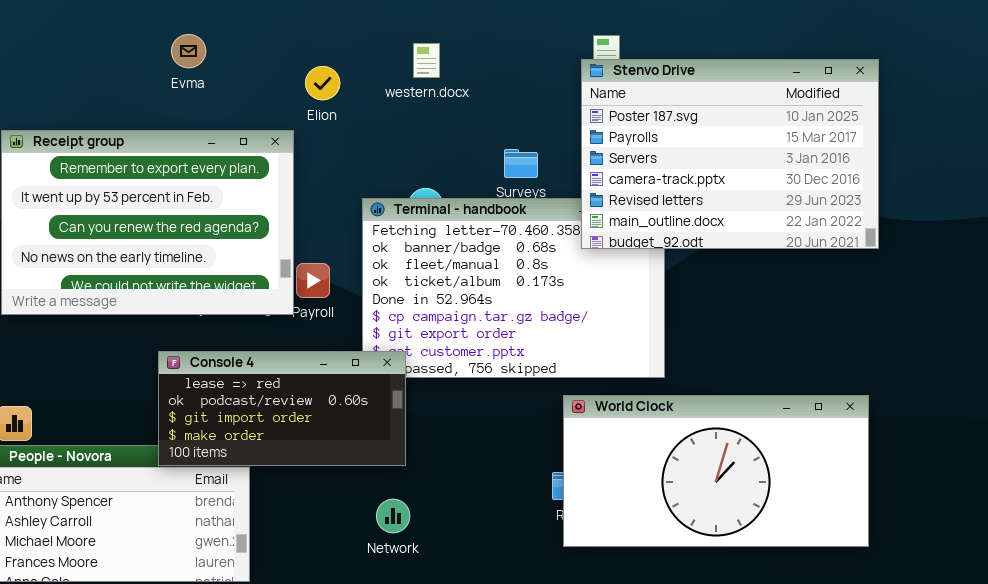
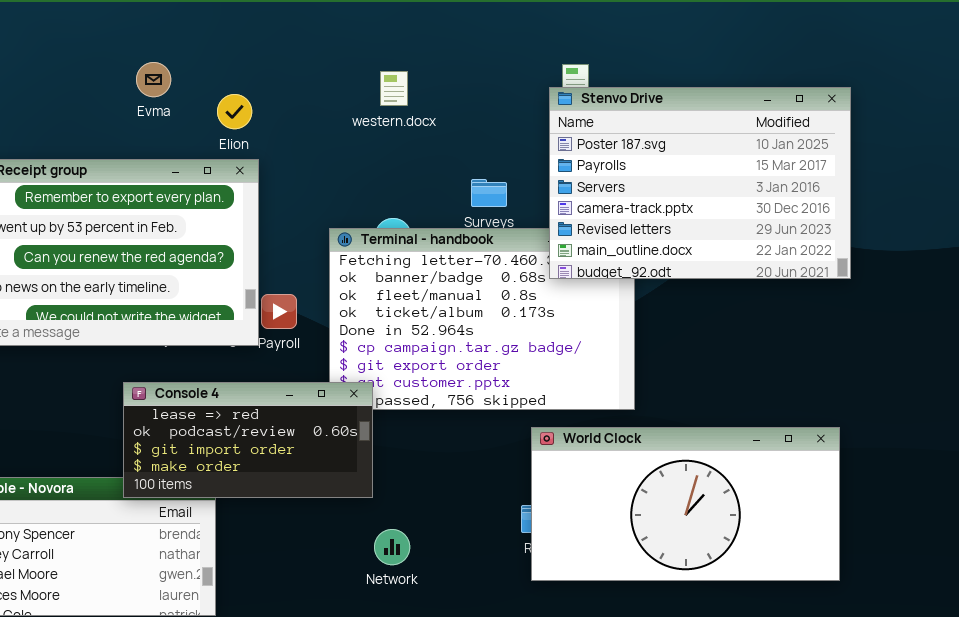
Elion: [305,66,340,100] -> [217,94,252,129], moved
Network: [376,499,410,533] -> [374,529,410,565], moved

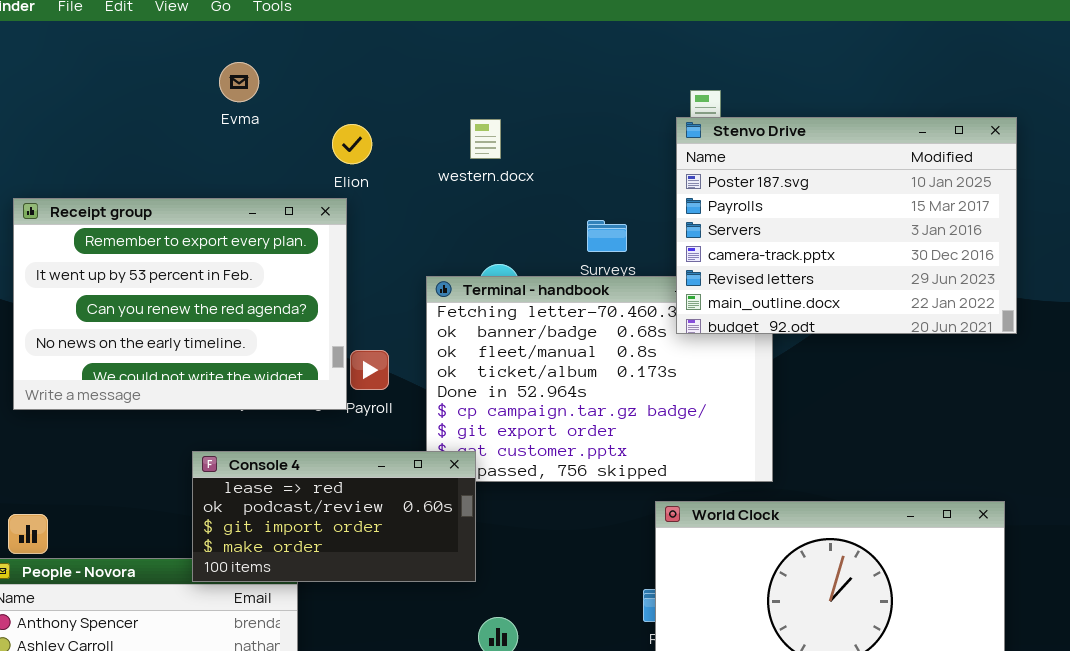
Evma: [136,62,171,97] -> [219,62,259,102], moved
western.docx: [380,71,408,106] -> [470,119,501,159], moved
Elion: [217,94,252,129] -> [332,124,372,164], moved

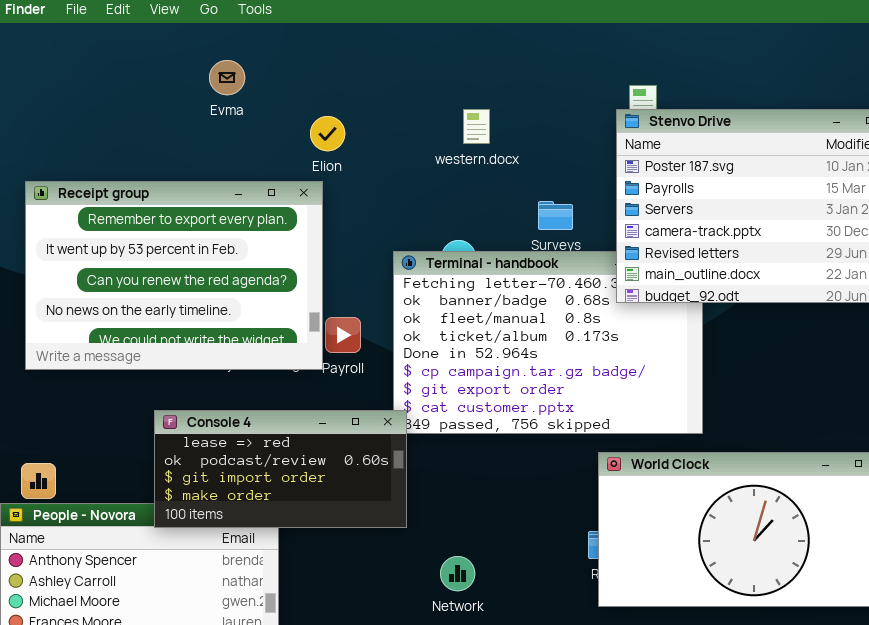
western.docx: [470,119,501,159] -> [463,109,490,144], moved
Console 4: [192,451,476,582] -> [154,410,407,528], moved

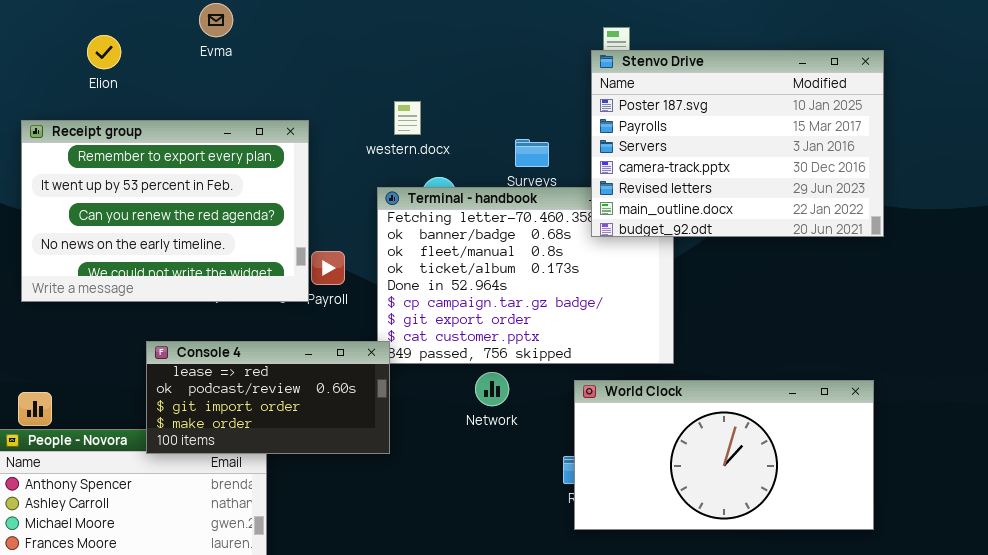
western.docx: [463,109,490,144] -> [394,101,421,135], moved
Elion: [310,116,345,151] -> [87,35,121,69], moved
Network: [440,556,475,591] -> [475,372,509,406], moved

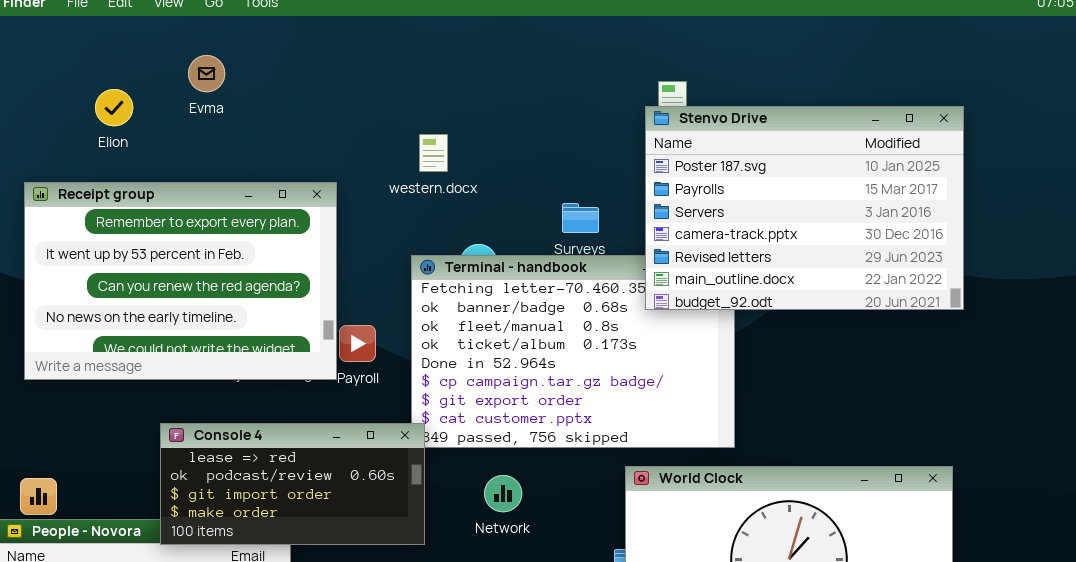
Evma: [199,3,233,37] -> [188,55,225,92], moved
western.docx: [394,101,421,135] -> [419,134,448,172], moved
Network: [475,372,509,406] -> [484,475,522,512], moved

